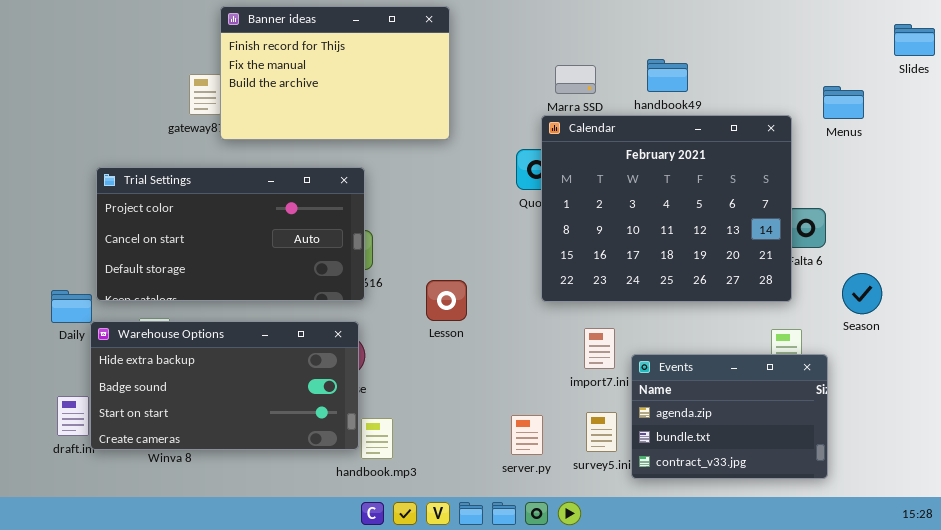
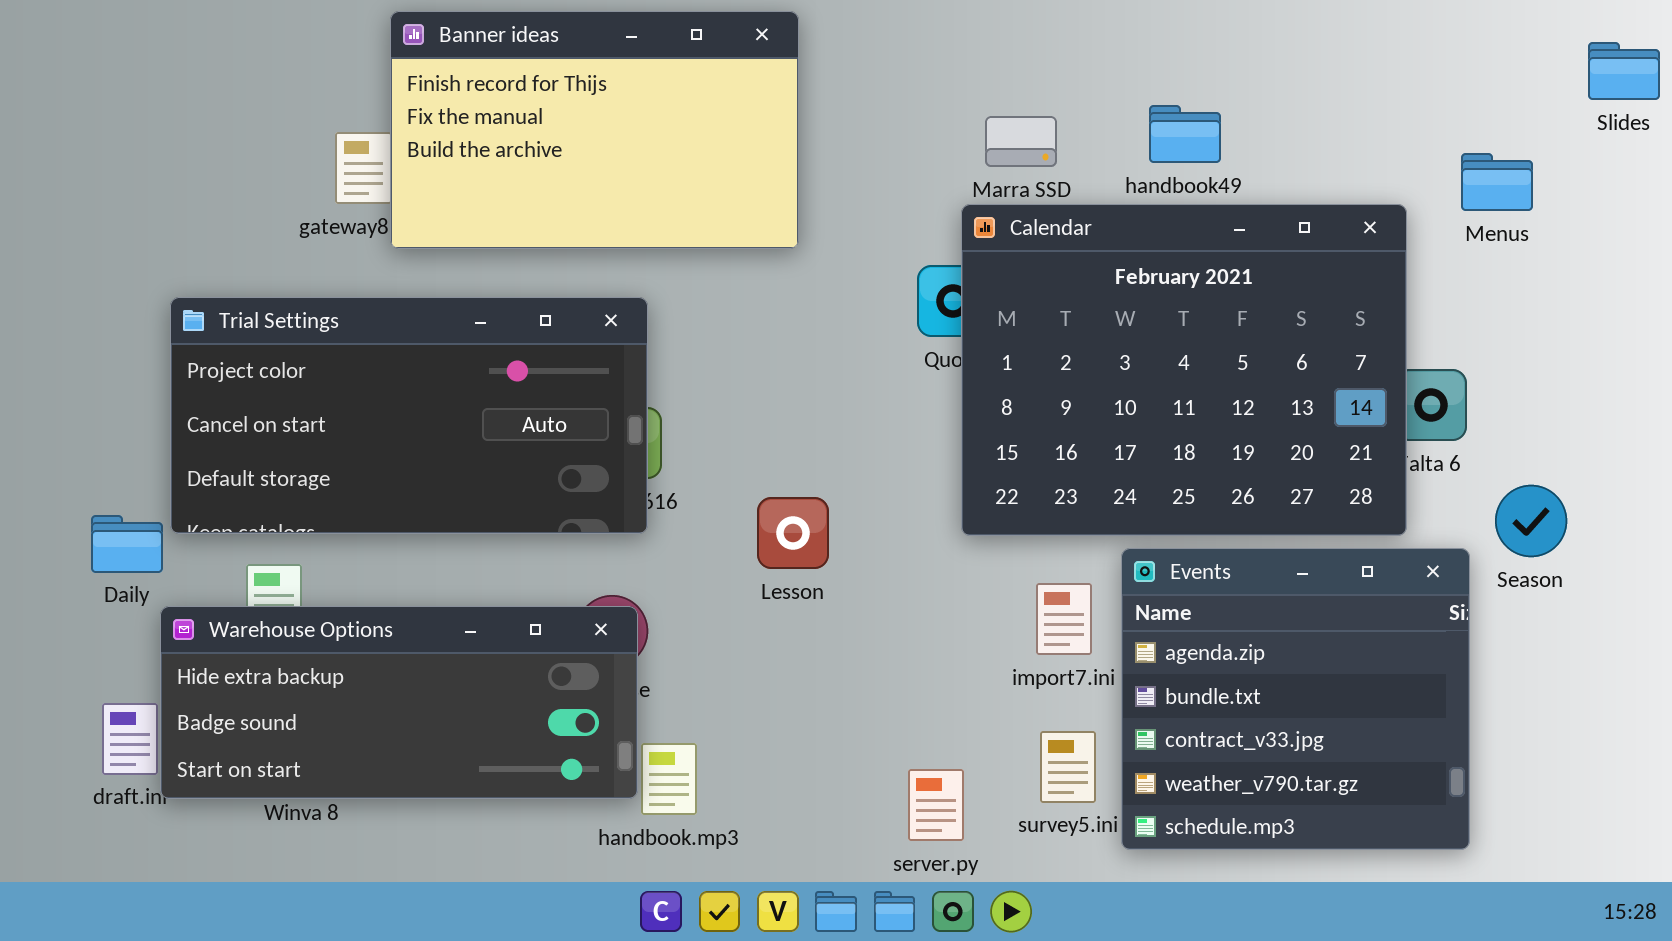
Warehouse Options: [90,321,359,450] -> [160,606,638,799], resized
Events: [631,354,828,479] -> [1121,548,1470,850], resized
server.py: [511,415,543,455] -> [908,769,964,841], moved

